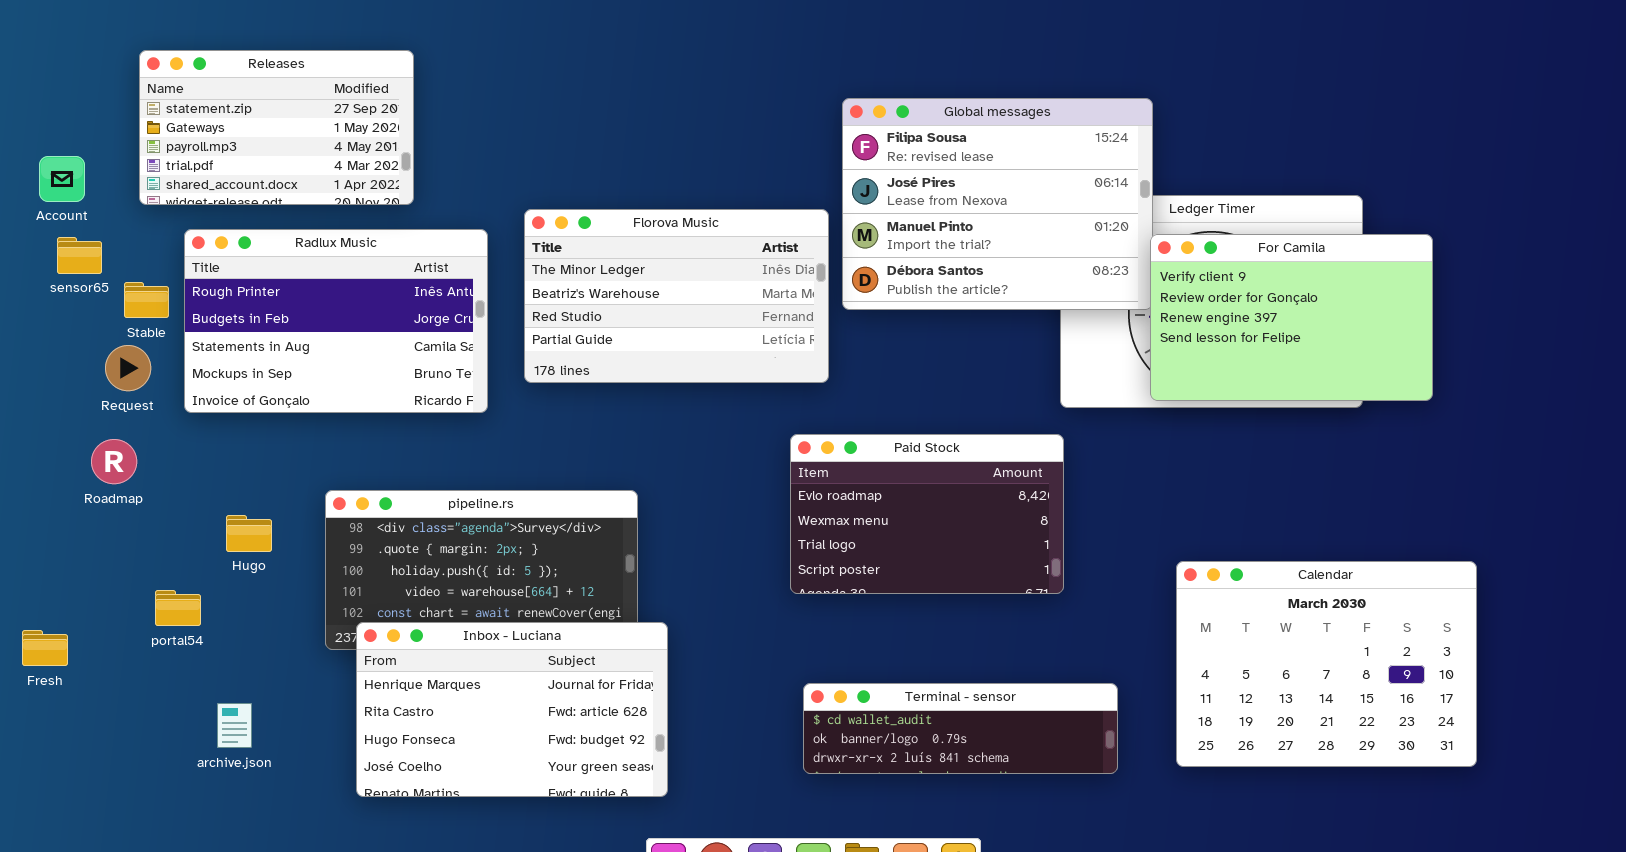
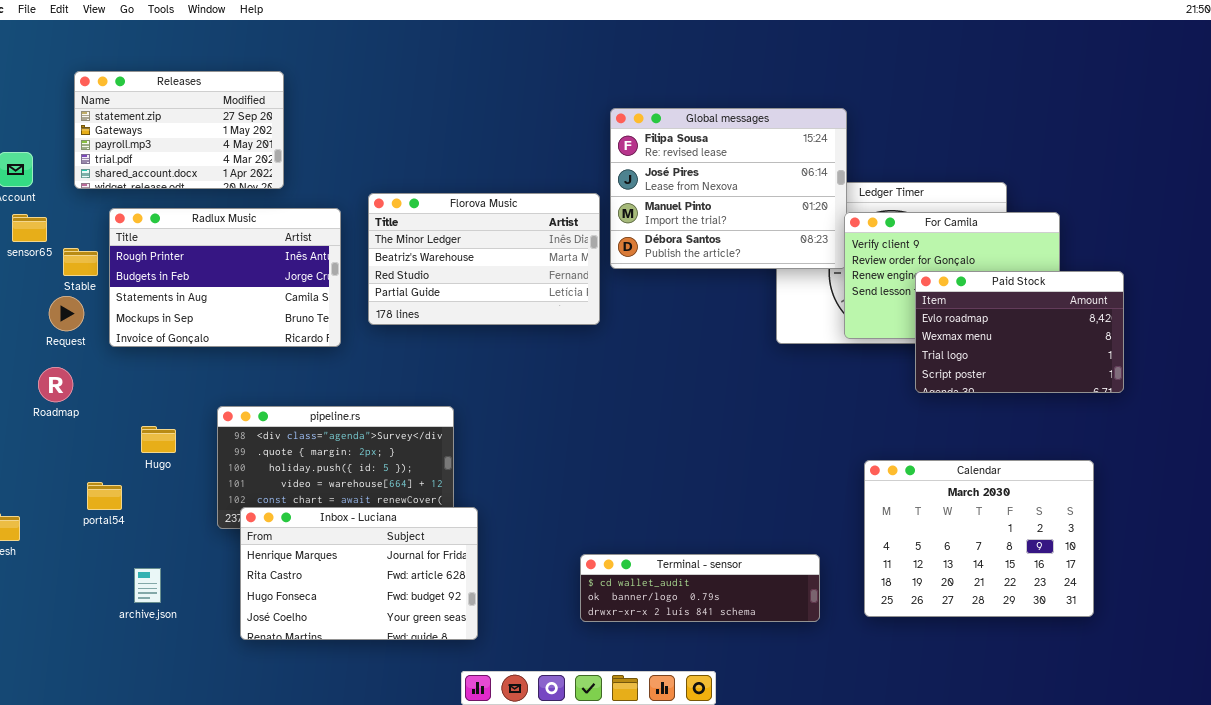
Paid Stock: [790,434,1064,594] -> [915,271,1124,393], moved

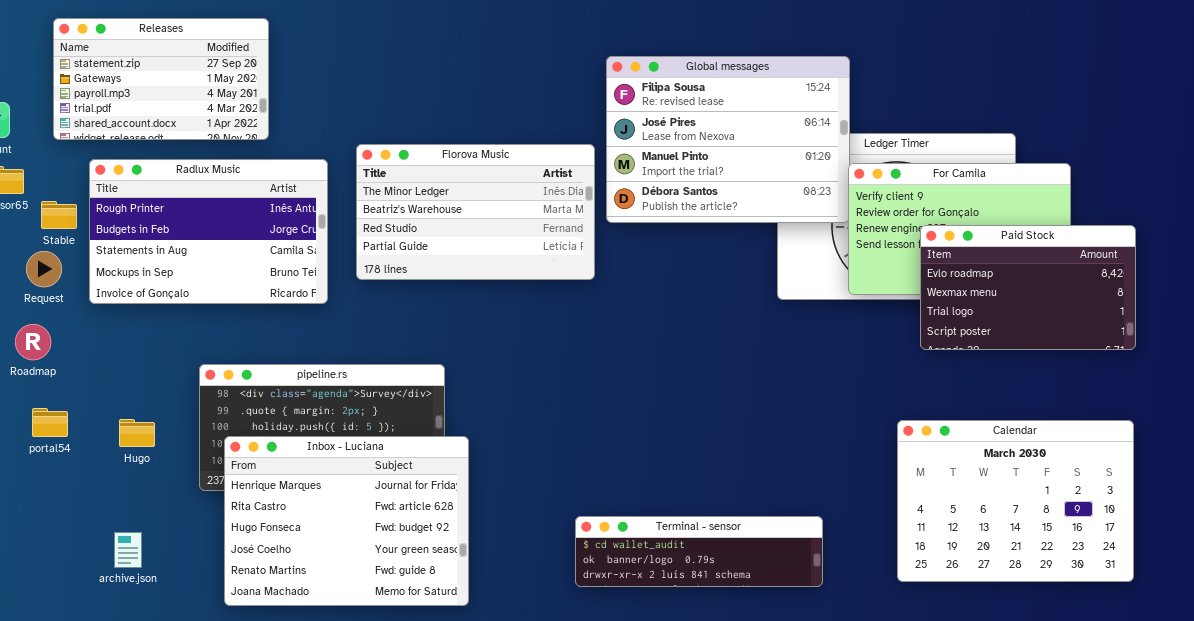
Hugo: [141,426,176,453] -> [119,419,155,447], moved
Calendar: [864,460,1094,617] -> [897,420,1134,582], moved
portal54: [87,482,122,510] -> [32,408,68,437], moved
Inbox - Luciana: [240,507,478,640] -> [224,436,469,606], resized

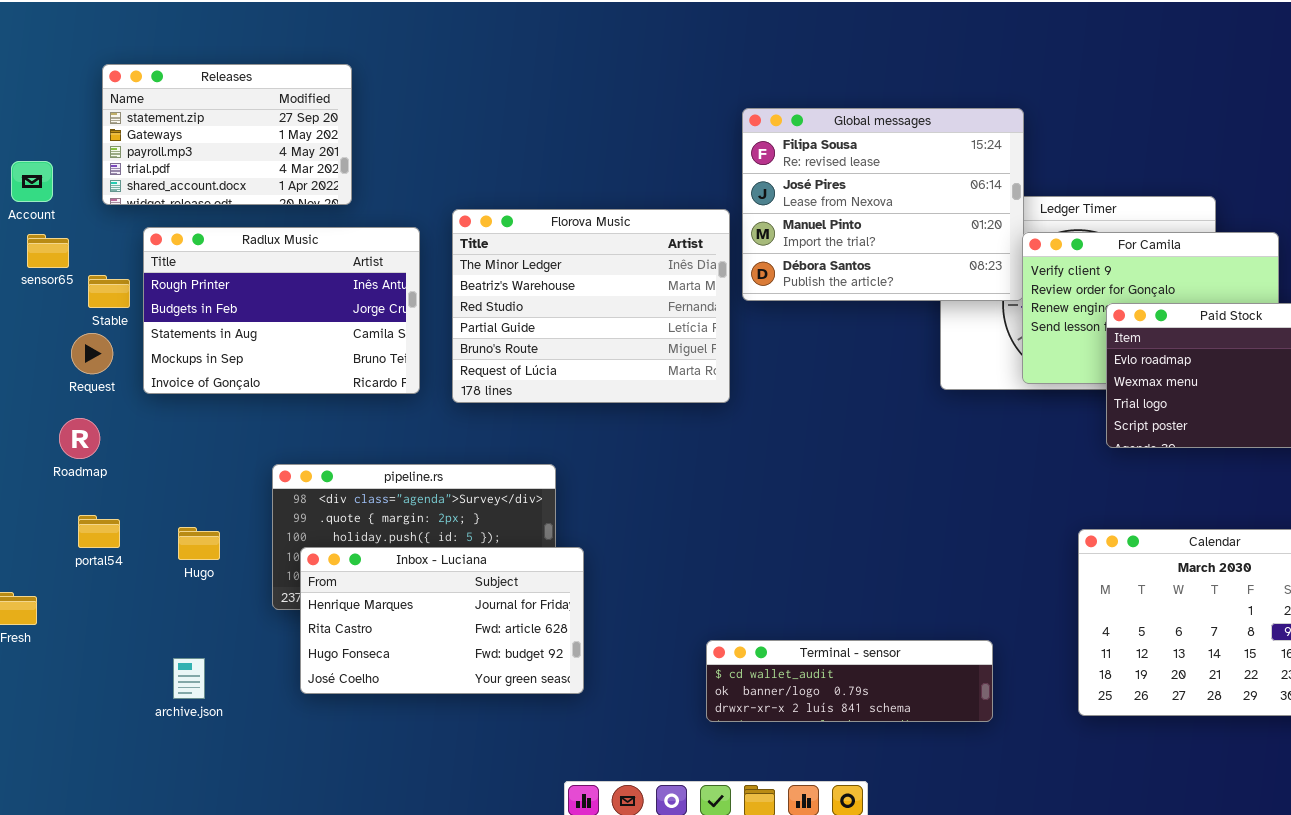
Florova Music: [356,144,595,280] -> [452,209,730,403], resized
Inbox - Luciana: [224,436,469,606] -> [300,547,584,694], resized

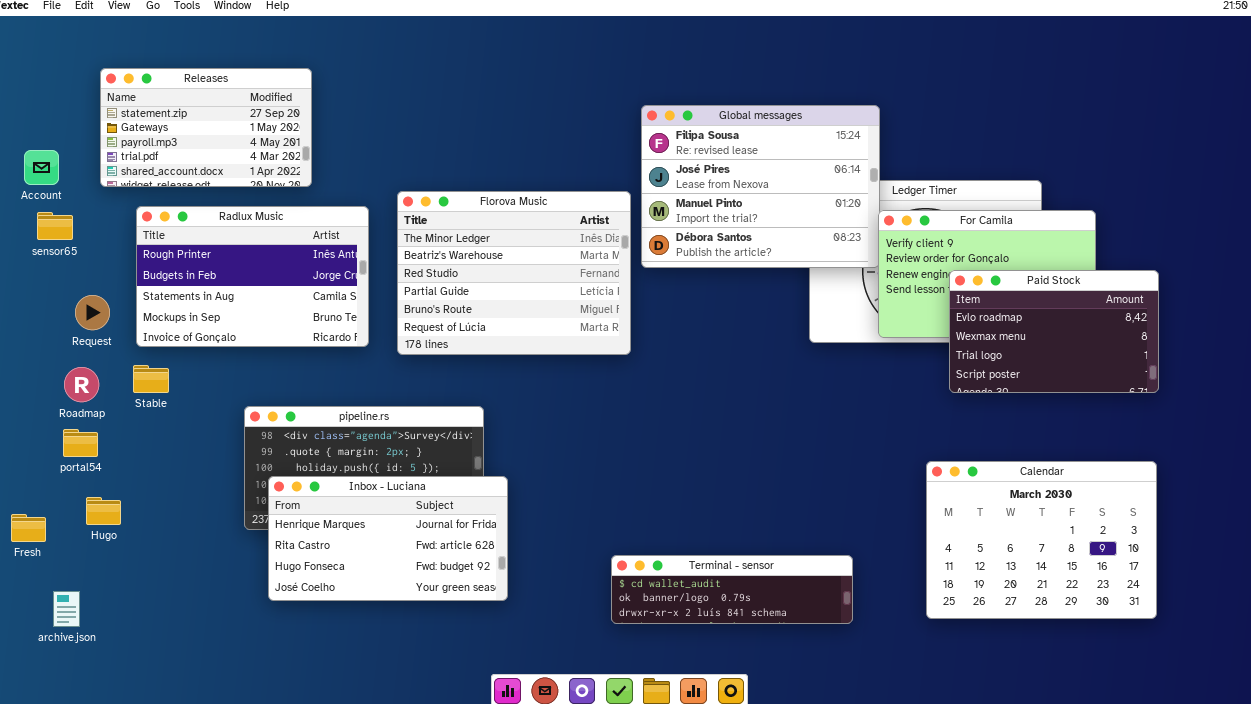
Stable: [88,275,130,308] -> [133,365,169,393], moved
portal54: [78,515,120,548] -> [63,429,98,457], moved
Hugo: [178,527,220,560] -> [86,497,121,525], moved
archive.json: [173,658,205,699] -> [53,591,80,627], moved

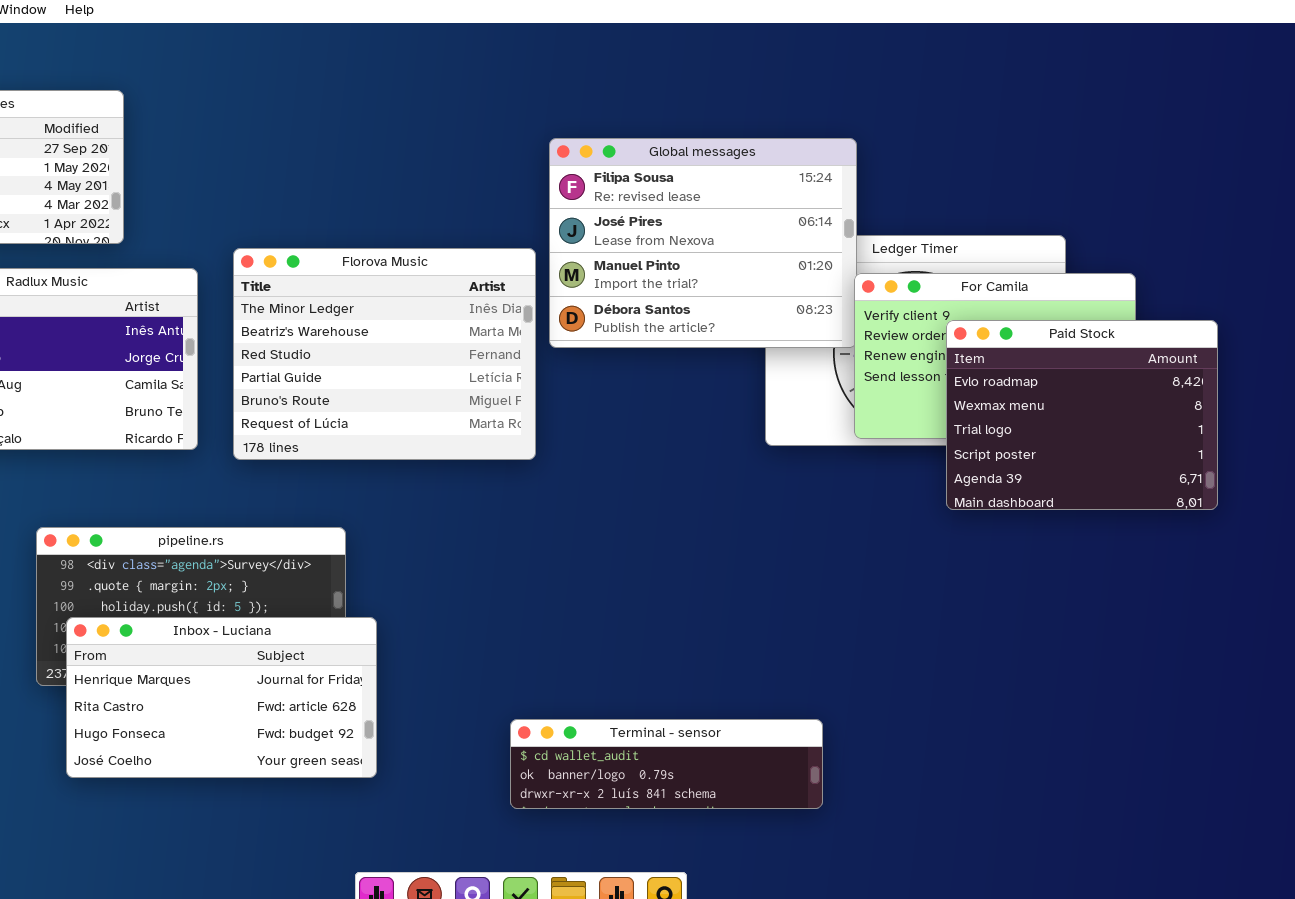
Paid Stock: [949,270,1159,393] -> [946,320,1218,510], resized
Calendar: [926,461,1157,619] -> none, closed

